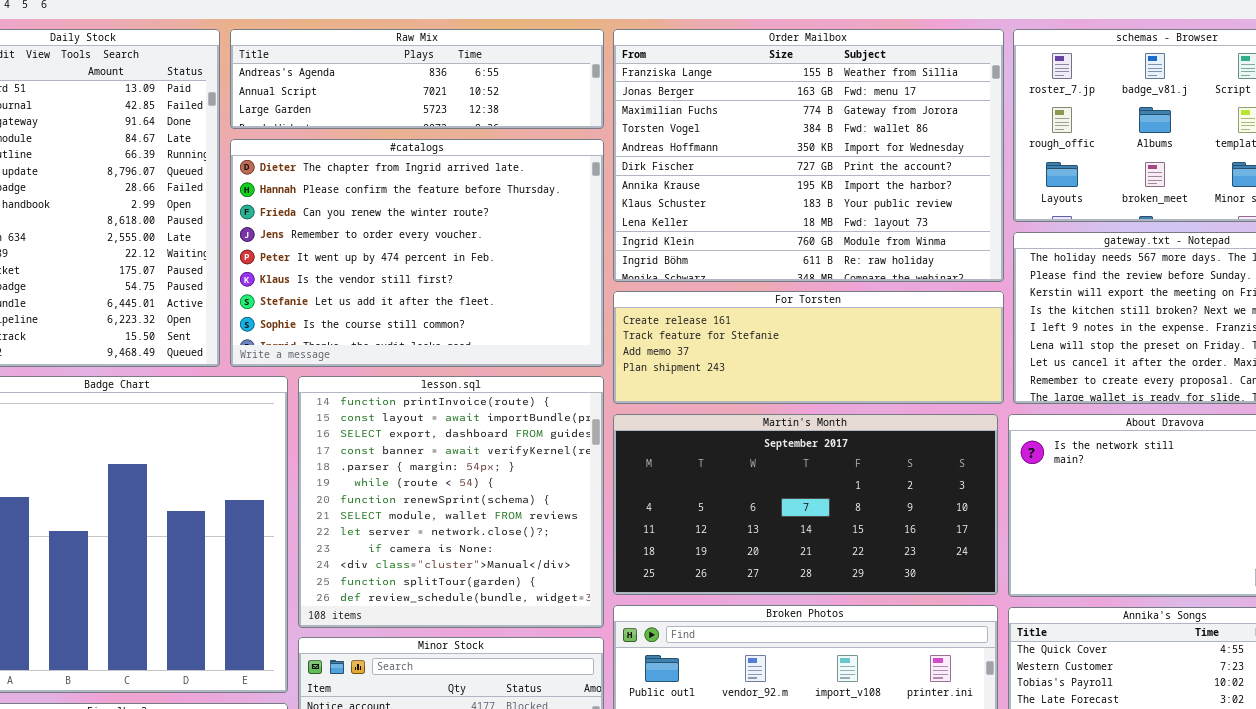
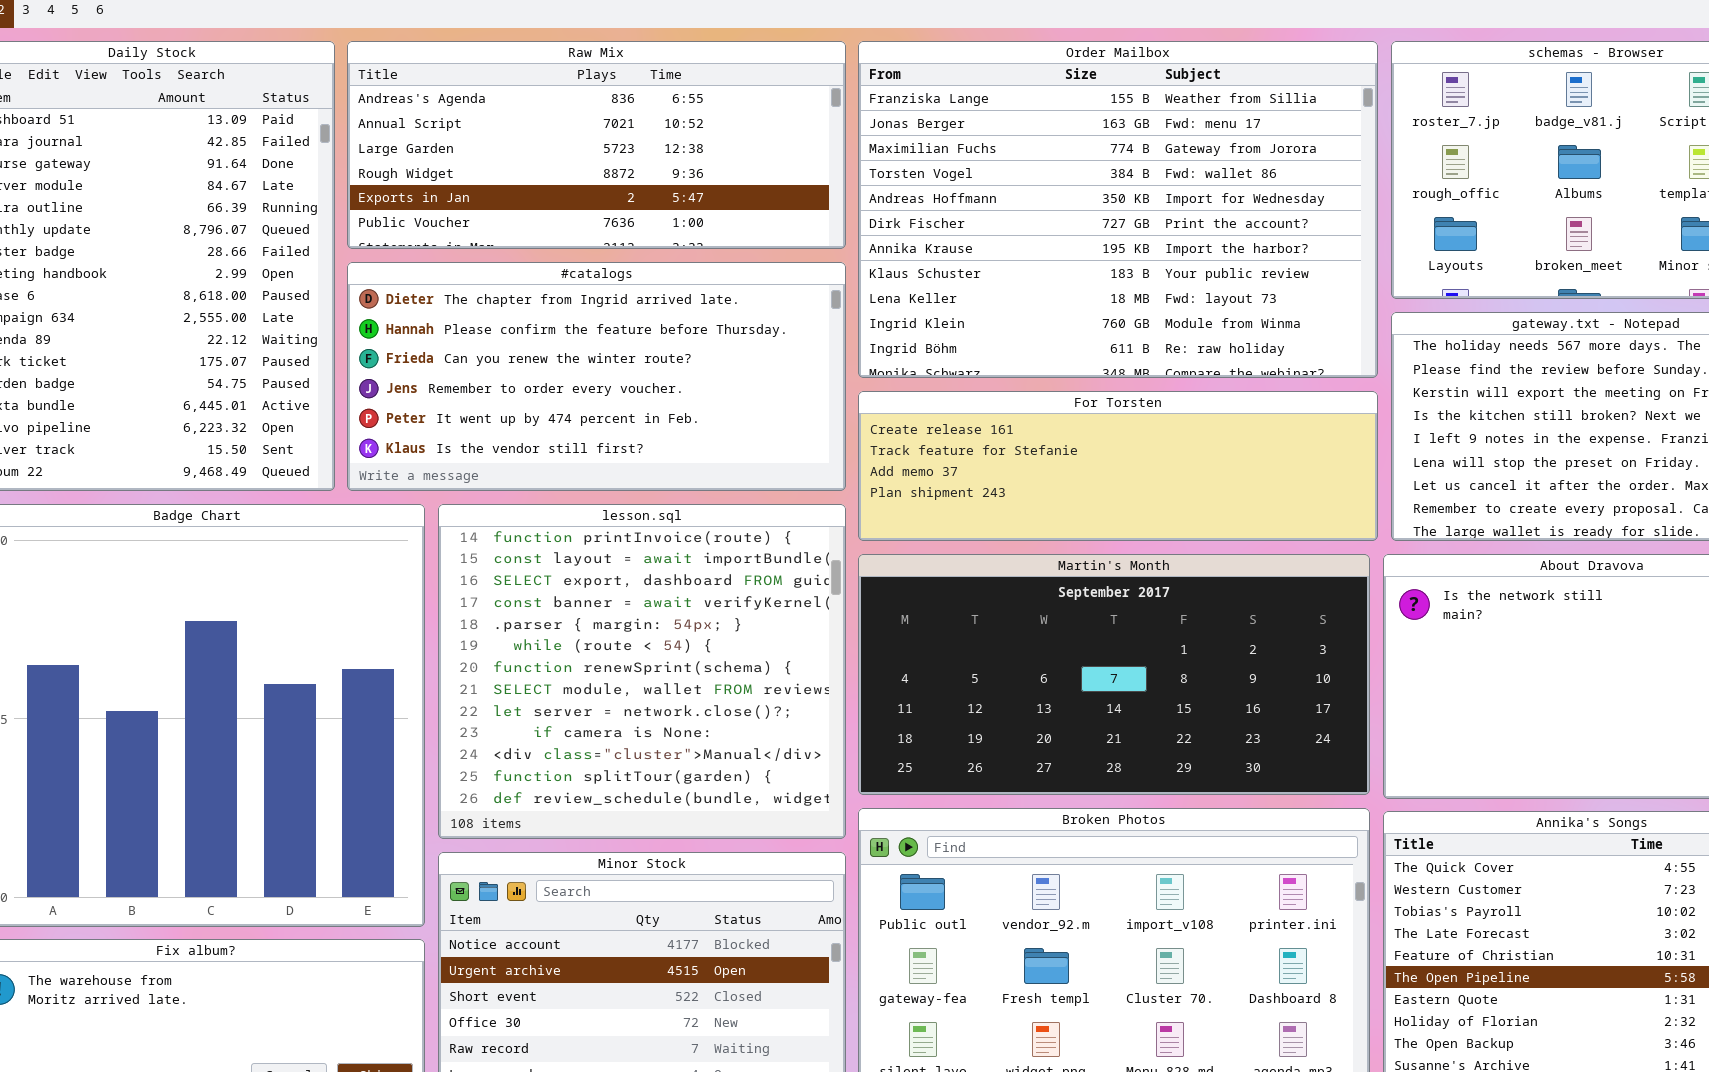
Raw Mix: [230,29,604,129] -> [347,41,846,249], resized
#catalogs: [230,139,604,367] -> [347,262,846,491], resized

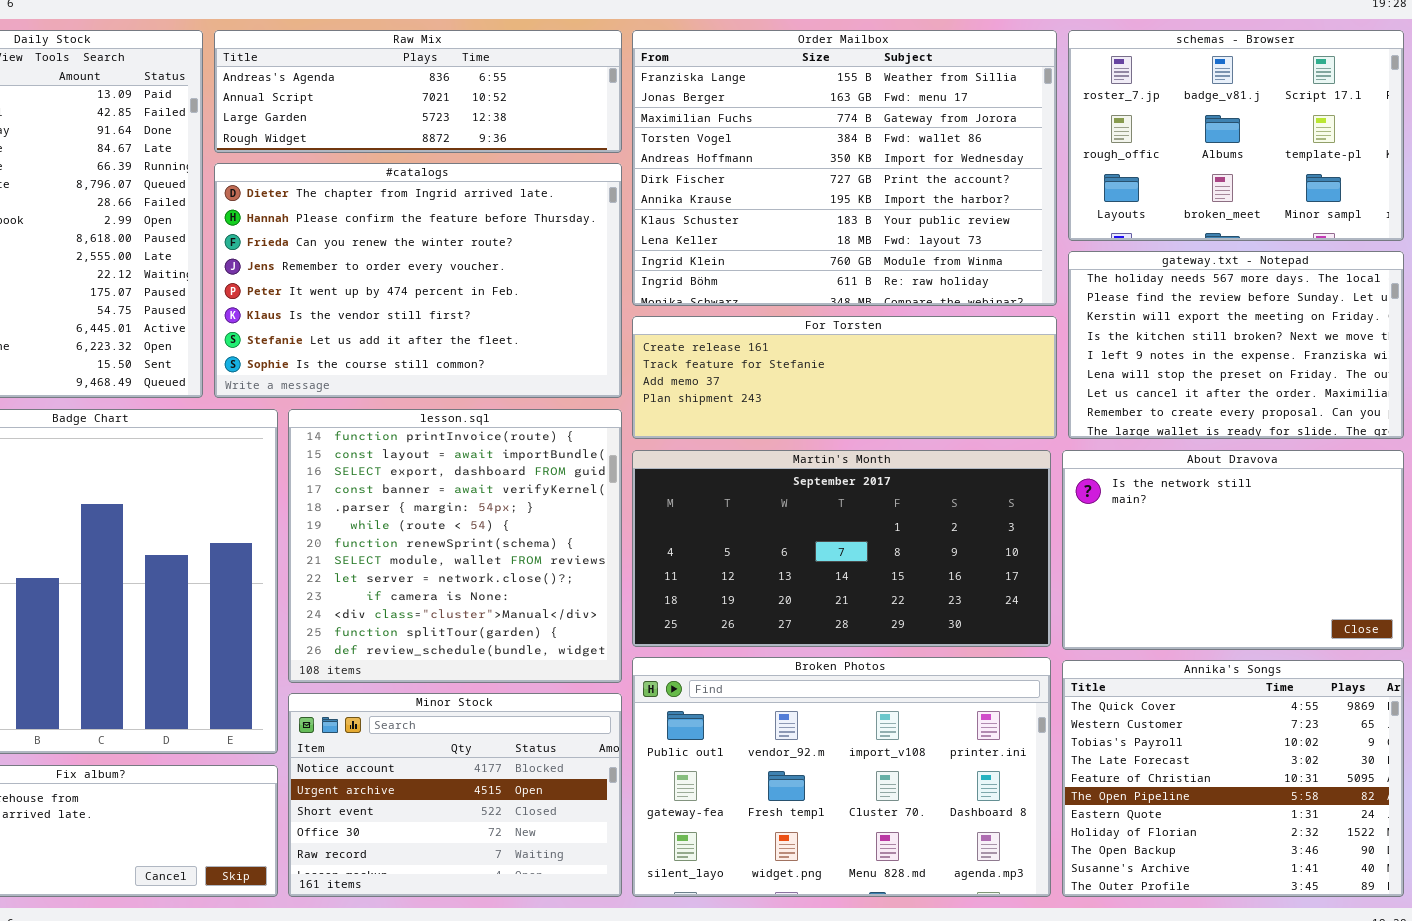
Raw Mix: [347,41,846,249] -> [214,30,622,153], resized
#catalogs: [347,262,846,491] -> [214,163,622,398], resized

